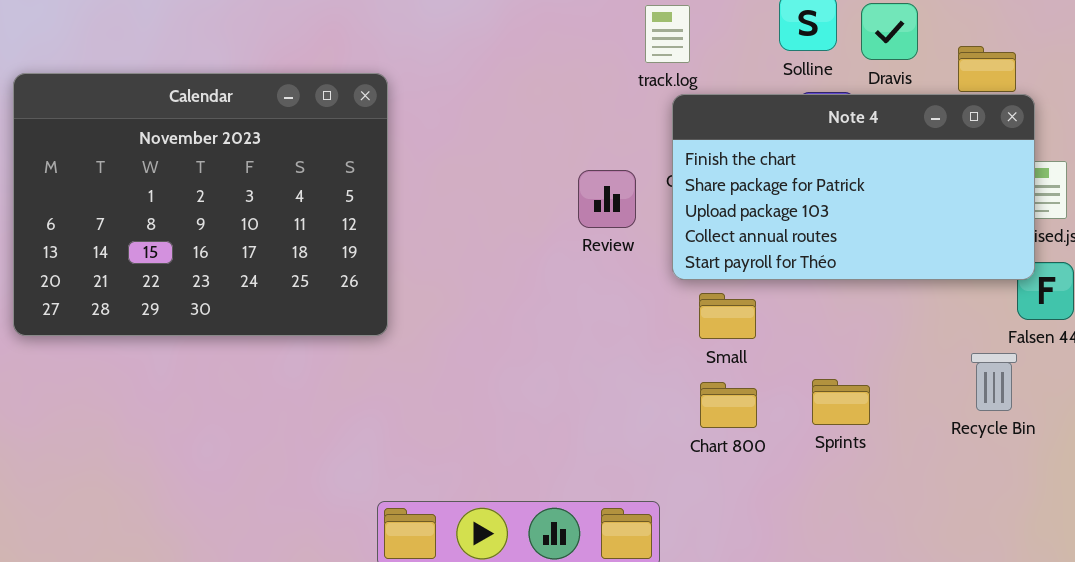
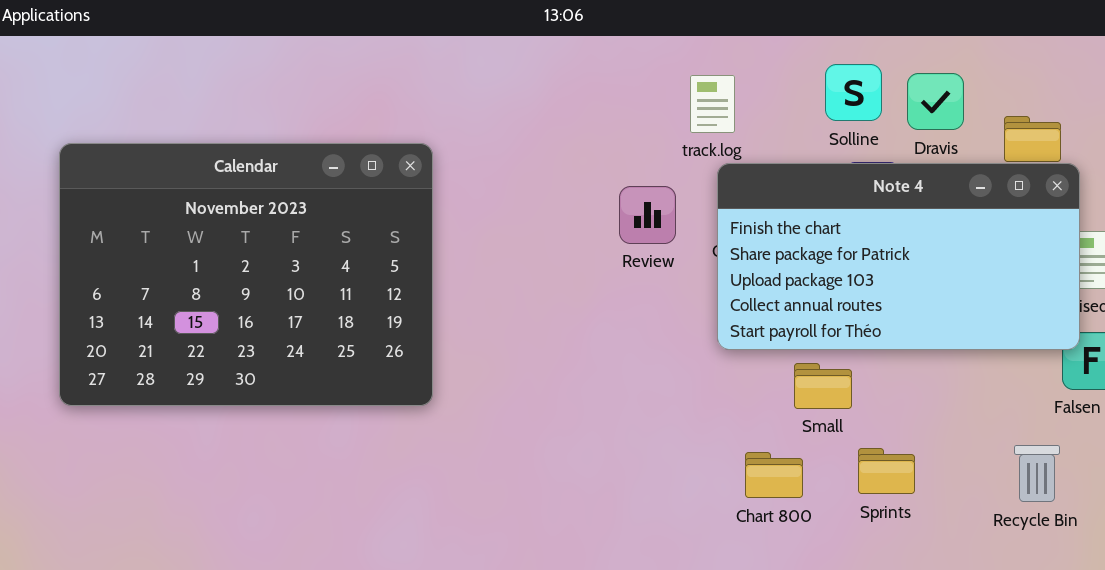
Review: [578,170,636,228] -> [619,186,676,244], moved
Small: [699,293,756,339] -> [794,363,852,409], moved
Recycle Bin: [971,353,1017,411] -> [1014,445,1060,502], moved

